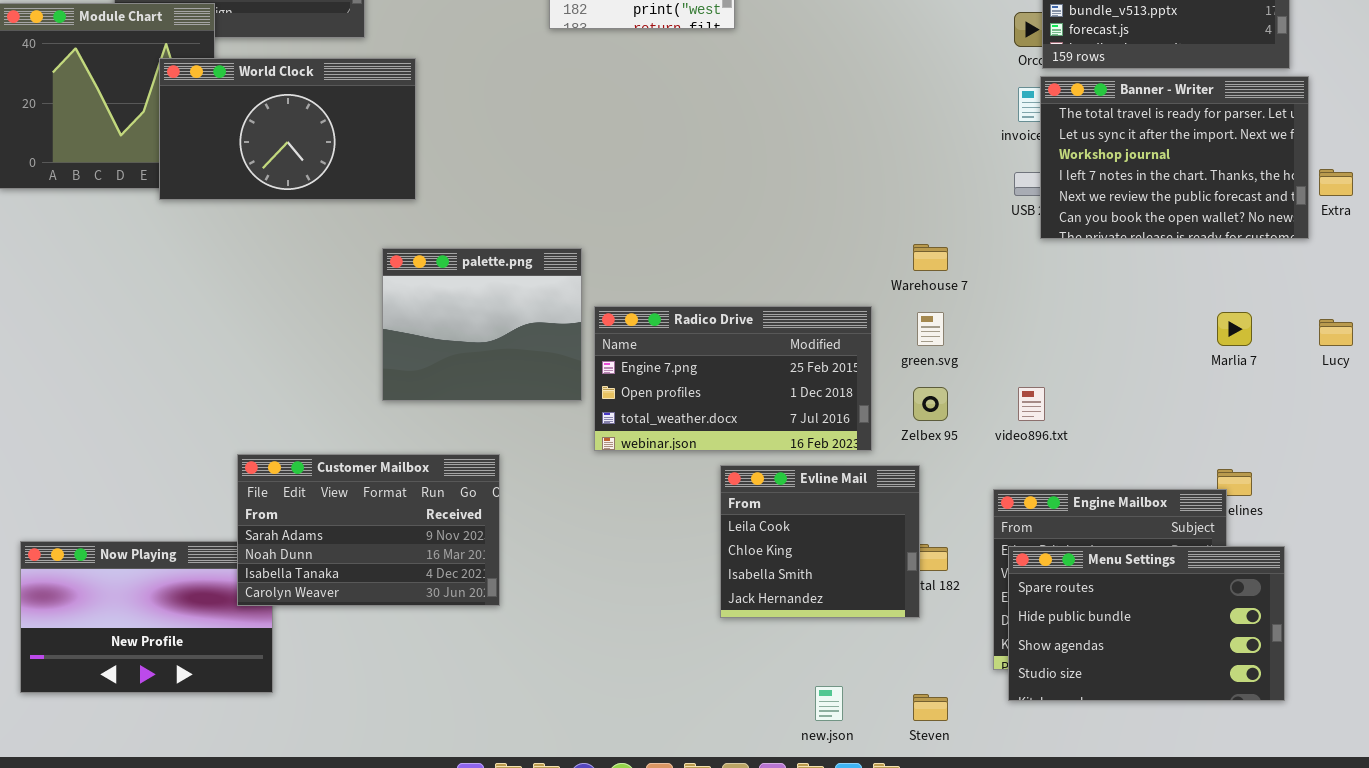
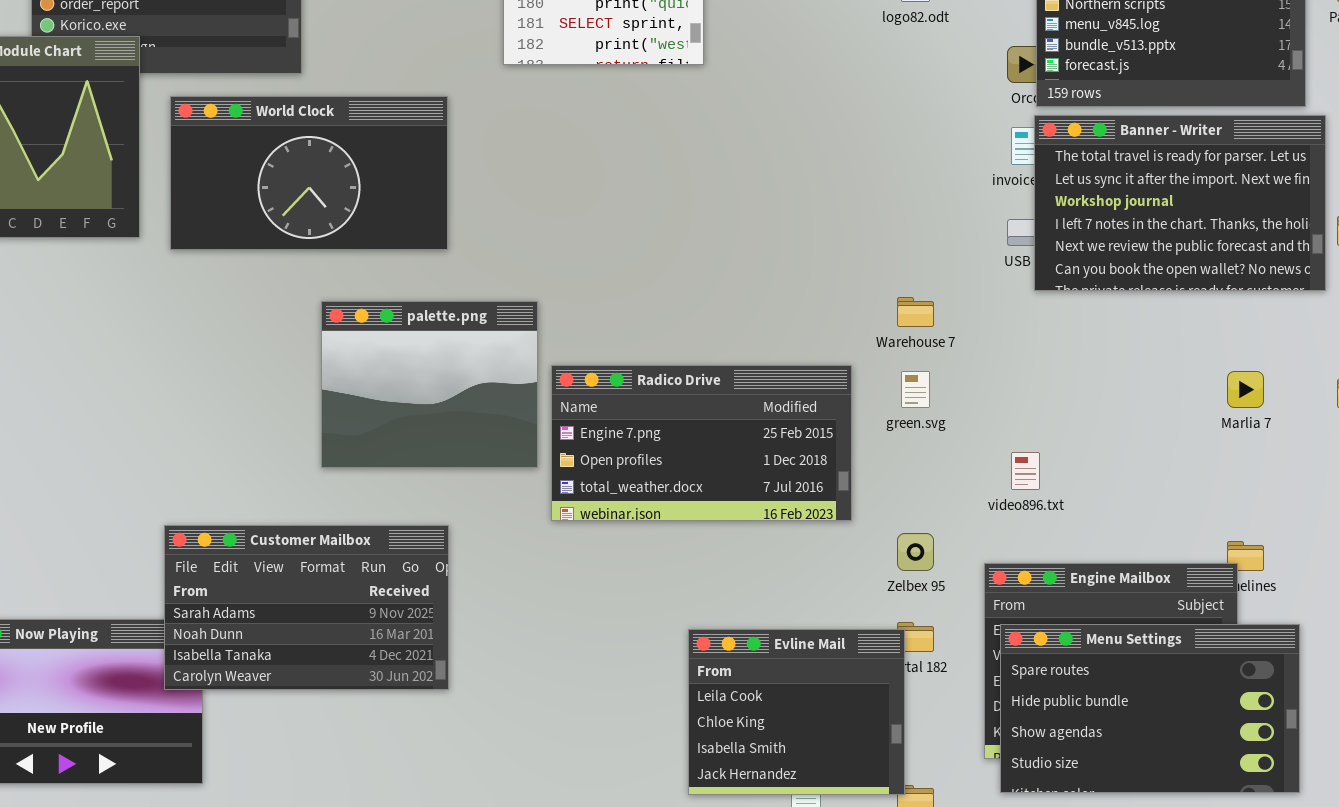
World Clock: [159,58,416,200] -> [170,96,448,250], moved
Zelbex 95: [913,387,948,421] -> [897,533,934,571], moved
Evline Mail: [720,465,920,618] -> [688,629,905,795], moved

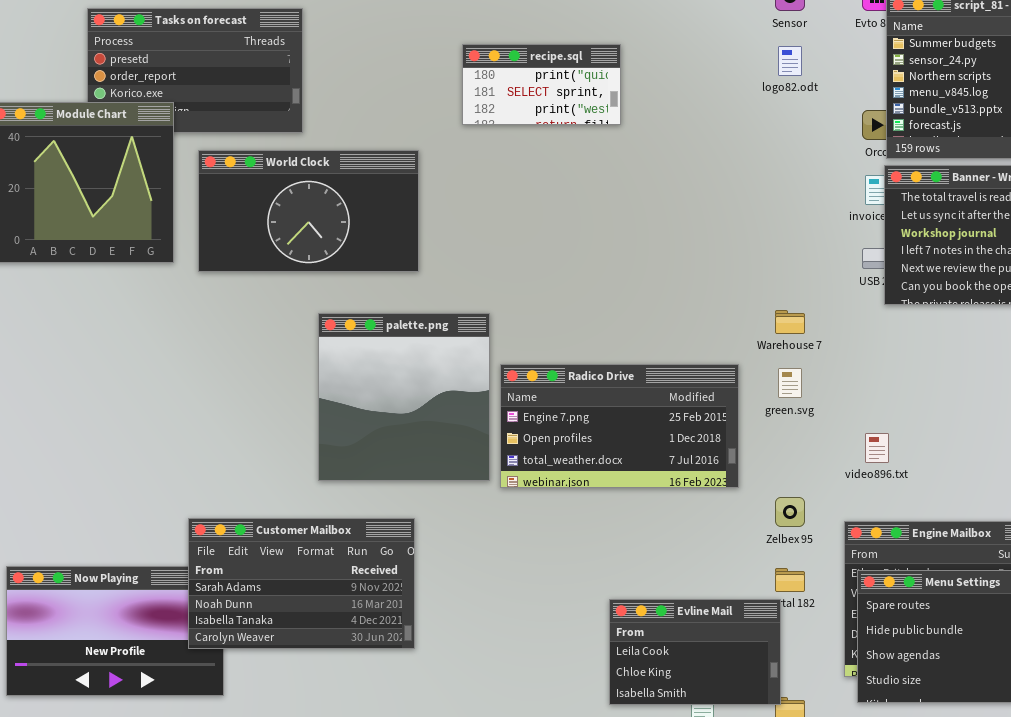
palette.png: [321,301,538,468] -> [318,313,490,481], resized
Customer Mailbox: [164,525,449,690] -> [188,518,415,649], moved
Evline Mail: [688,629,905,795] -> [609,599,781,705], resized

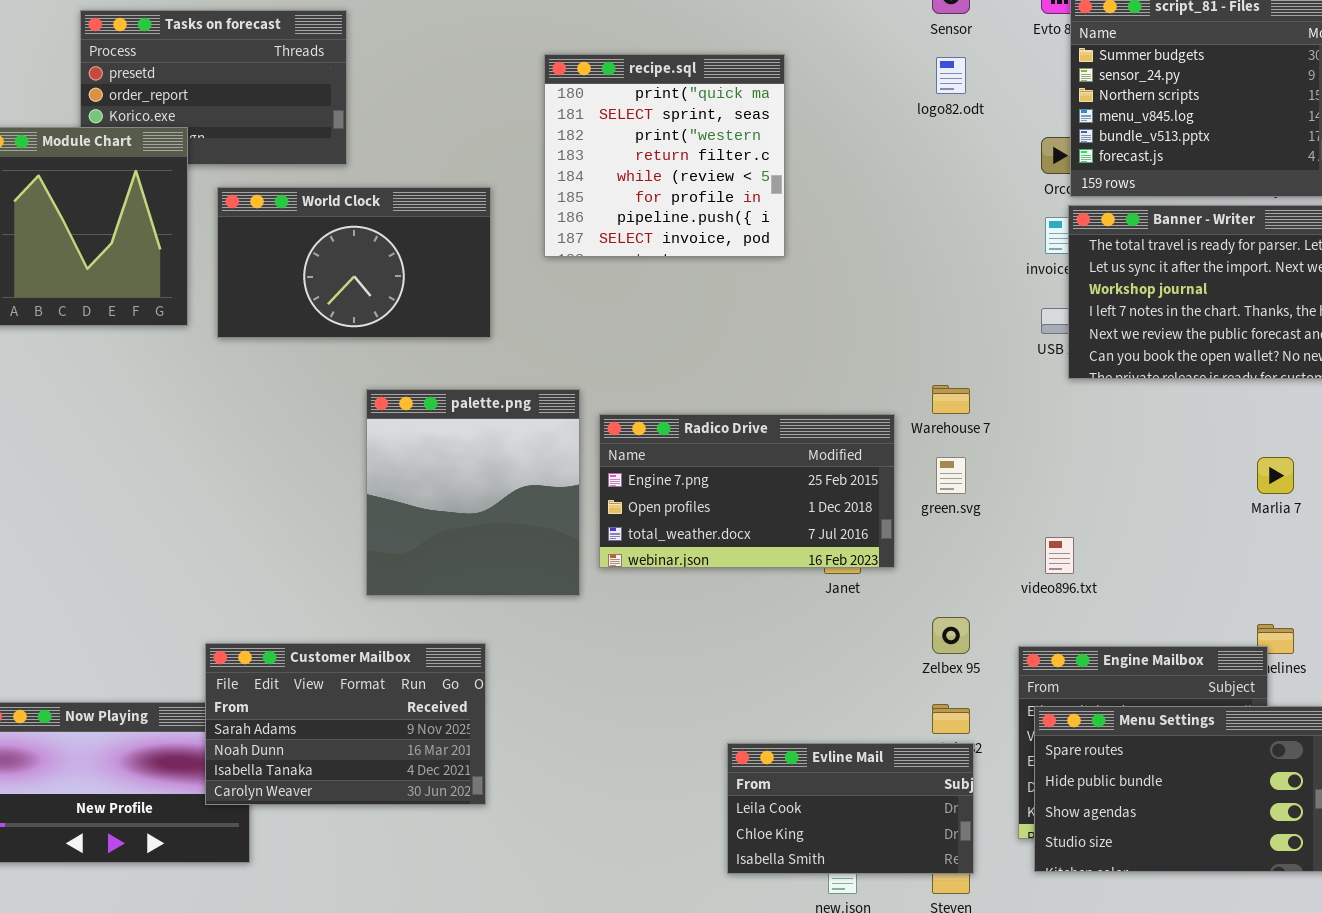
recipe.sql: [462,44,621,125] -> [544,54,785,257], resized
Radico Drive: [500,364,739,488] -> [599,414,895,568], moved
Evline Mail: [609,599,781,705] -> [727,743,974,874], resized

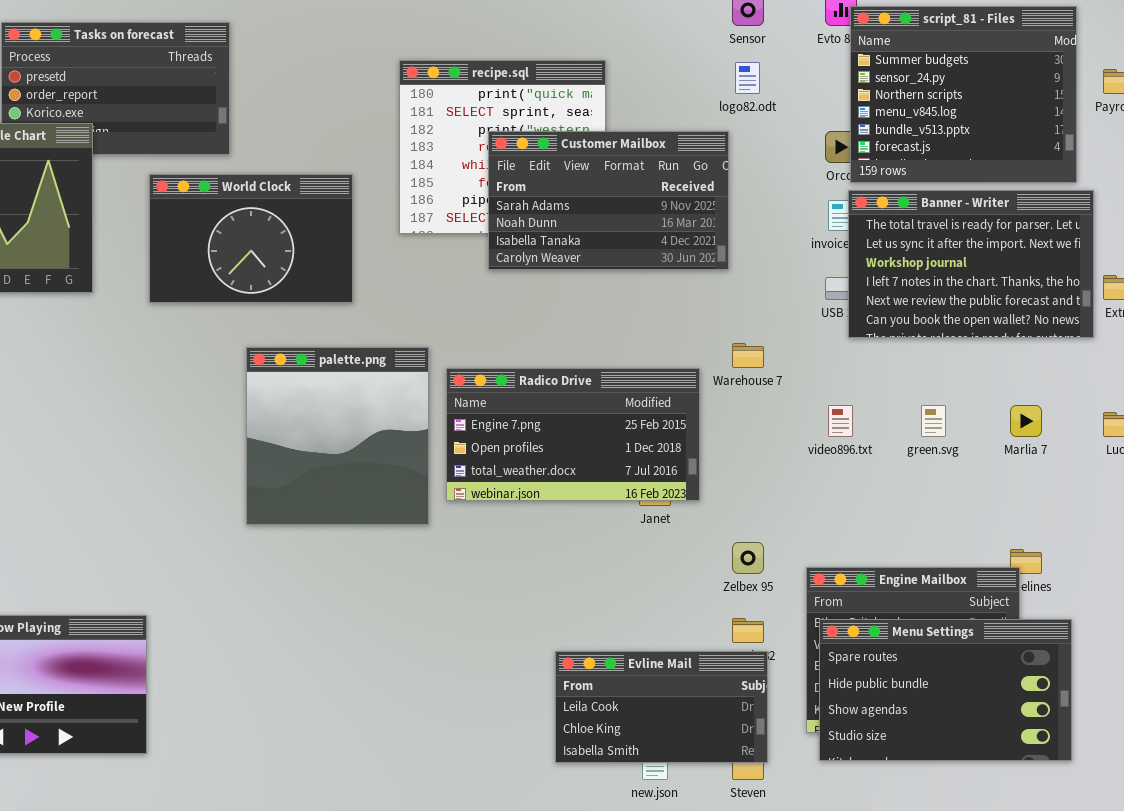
World Clock: [217,187,491,338] -> [149,174,353,303], resized
green.svg: [936,457,966,494] -> [921,405,946,437], moved
video896.txt: [1045,537,1074,574] -> [828,405,853,437], moved
Customer Mailbox: [205,643,486,805] -> [488,131,729,270], moved

